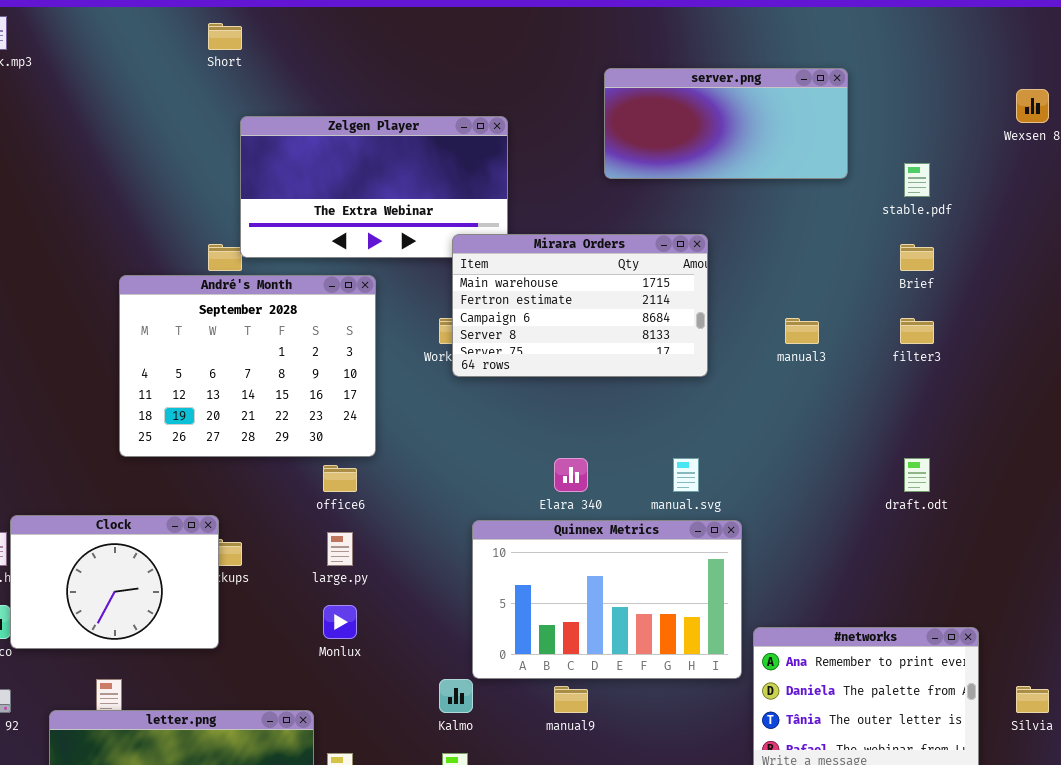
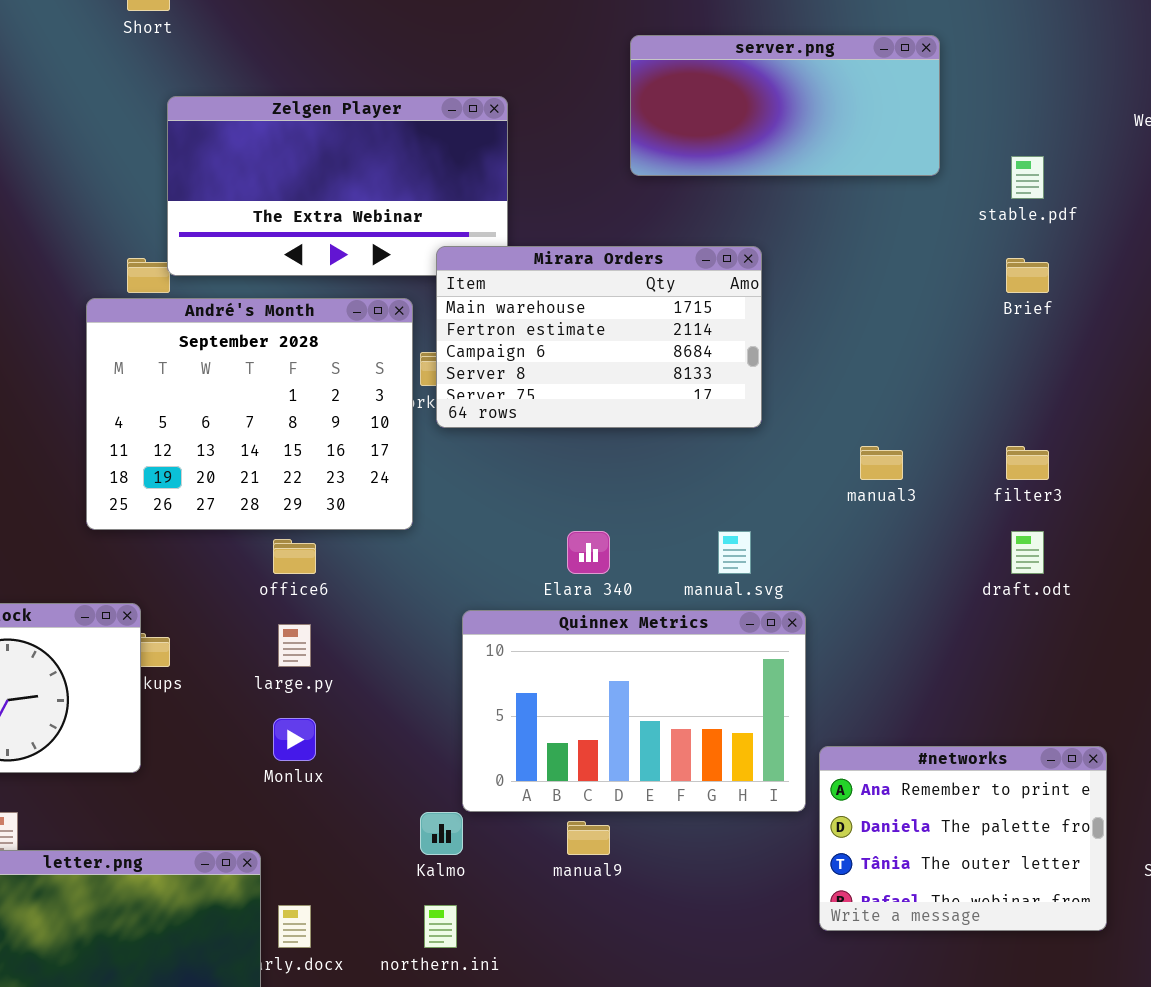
André's Month: [119,275,376,457] -> [86,298,413,530], moved
manual3: [785,318,819,344] -> [860,446,903,480], moved
filter3: [900,318,934,344] -> [1006,446,1049,480], moved

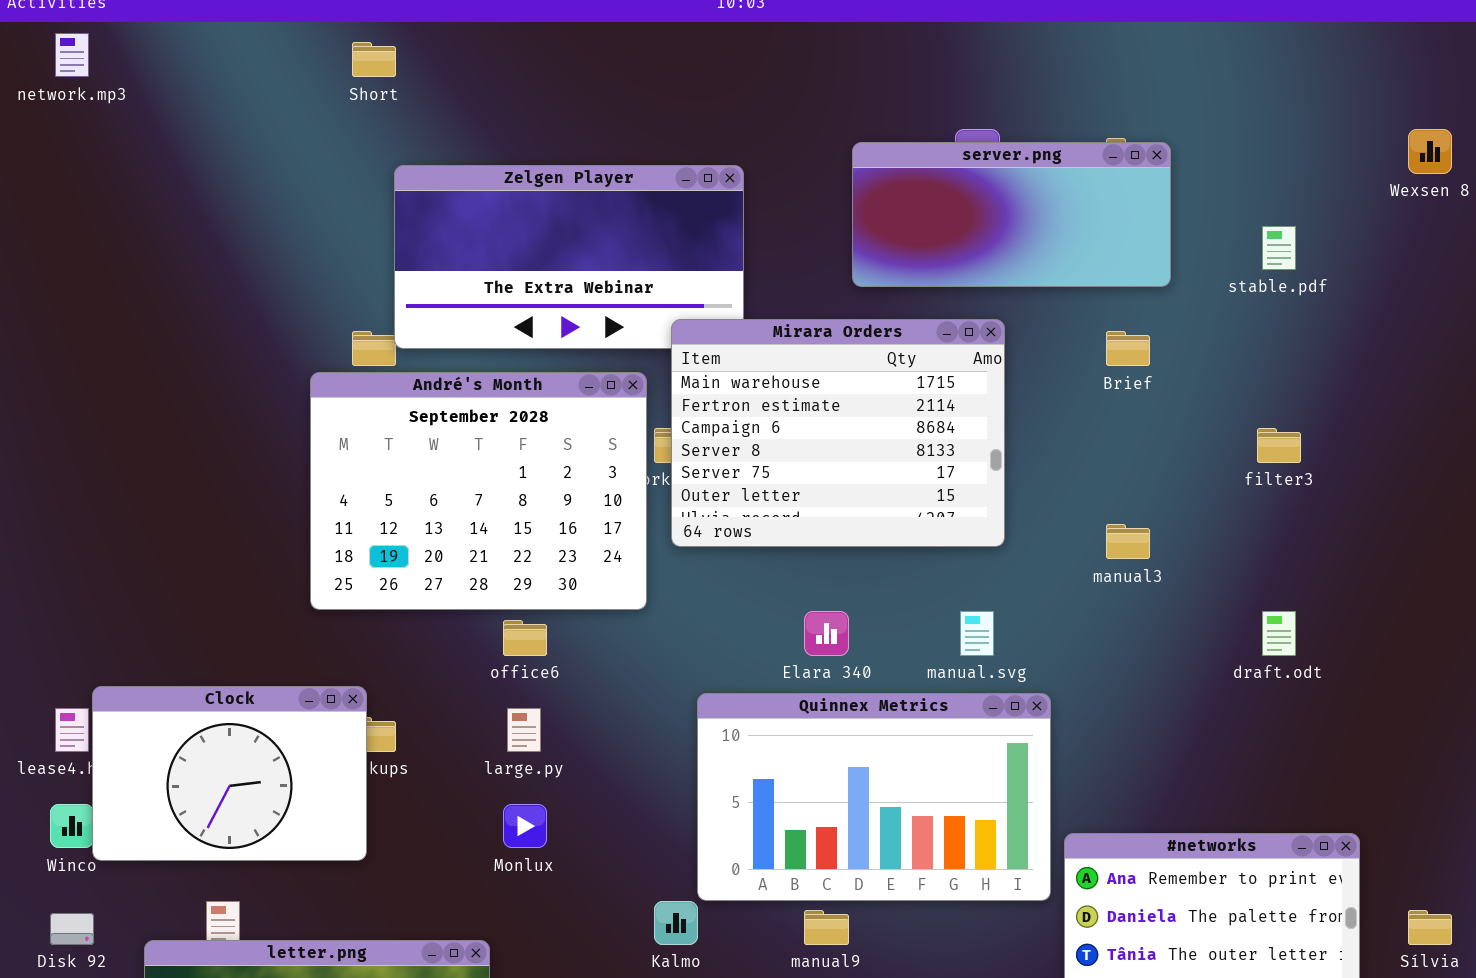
server.png: [630,35,940,176] -> [852,142,1171,287], moved
Mirara Orders: [436,246,762,428] -> [671,319,1005,547], resized
Brief: [1006,258,1049,293] -> [1106,331,1150,366], moved
filter3: [1006,446,1049,480] -> [1257,428,1301,463], moved

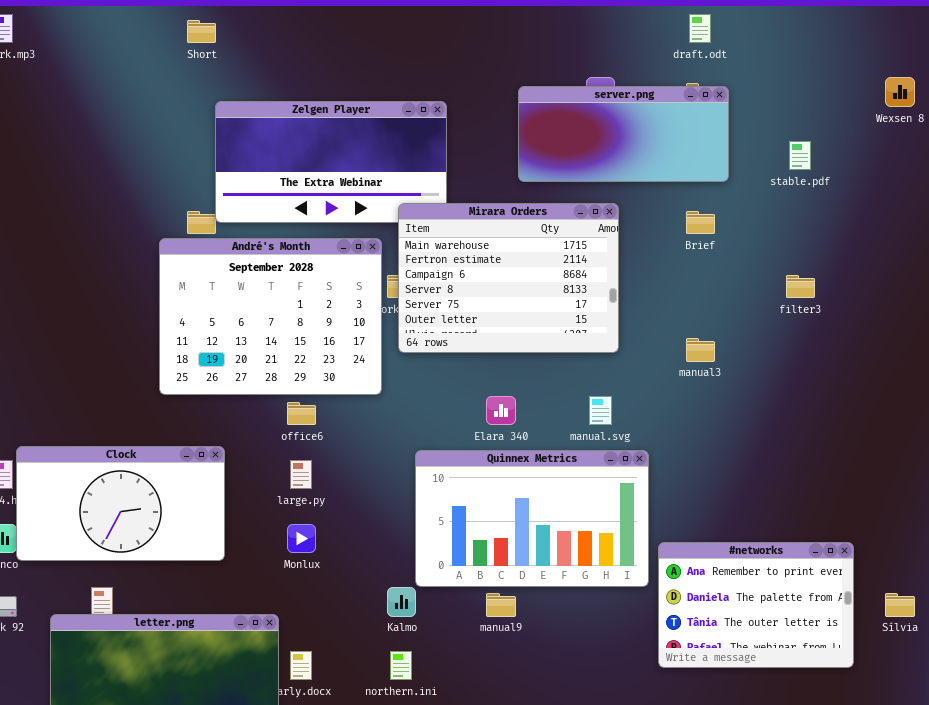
draft.odt: [1262,611,1296,656] -> [689,14,711,43], moved
Clock: [92,686,367,861] -> [16,446,225,561], resized

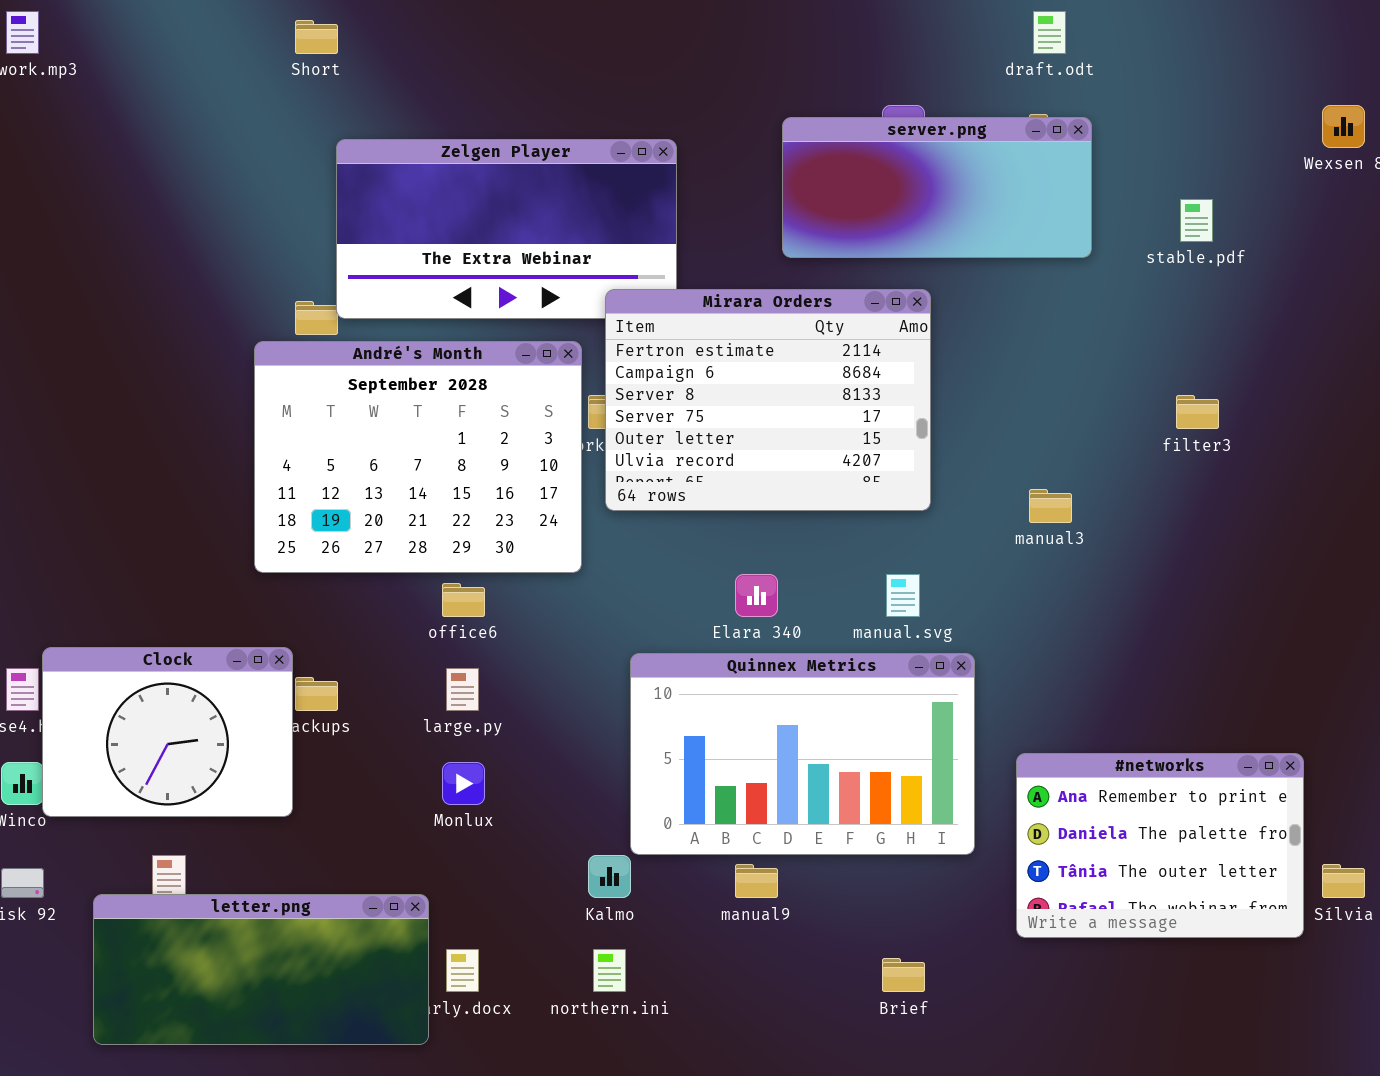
Mirara Orders: [398,203,619,353] -> [605,289,931,511], scrolled down 1 row
Brief: [686,211,715,234] -> [882,958,925,992], moved
Clock: [16,446,225,561] -> [42,647,293,817], resized
#networks: [658,542,854,668] -> [1016,753,1304,938], moved

